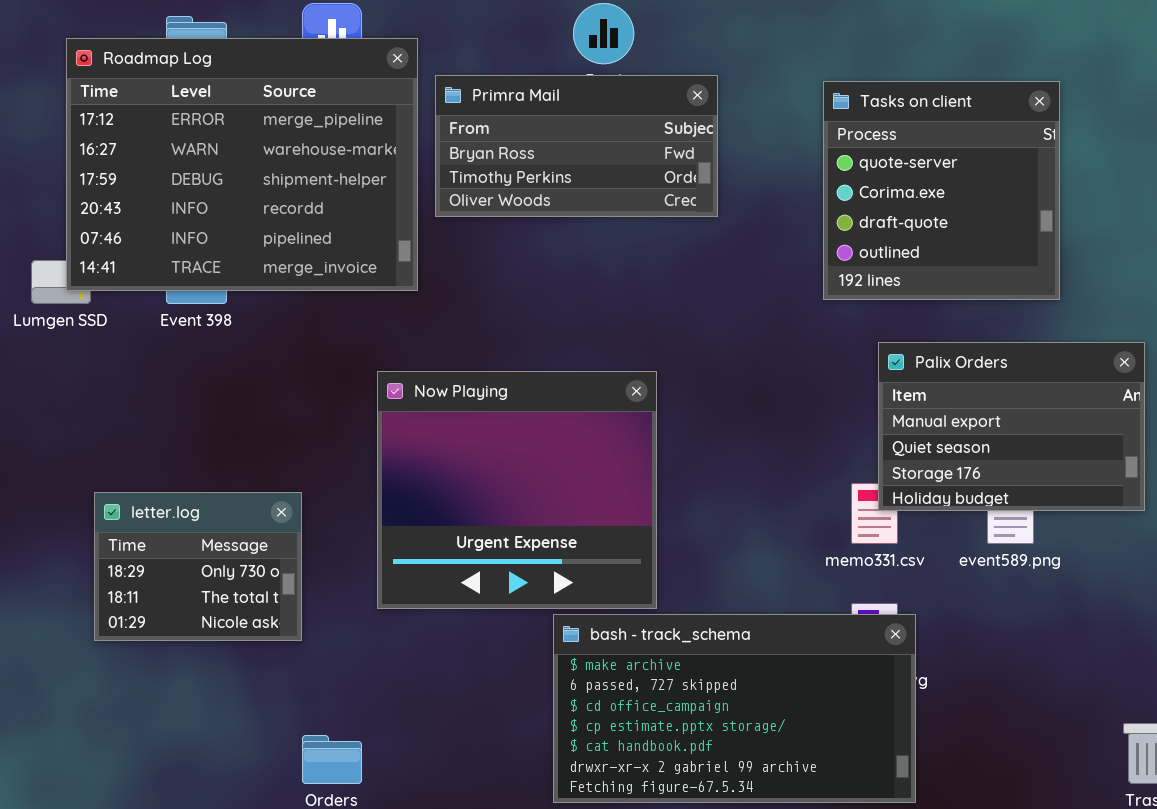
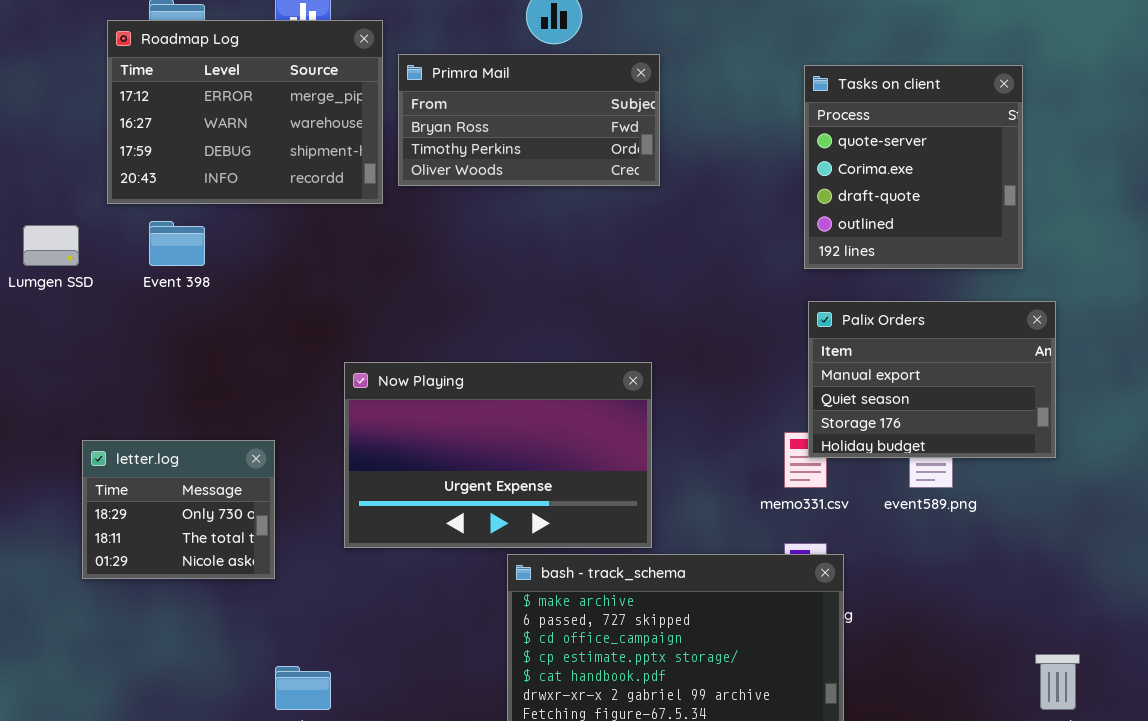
Roadmap Log: [66,38,418,291] -> [107,20,383,204], resized
Tasks on client: [823,81,1060,300] -> [804,65,1023,269], moved
Now Playing: [377,371,657,609] -> [344,362,652,548], resized

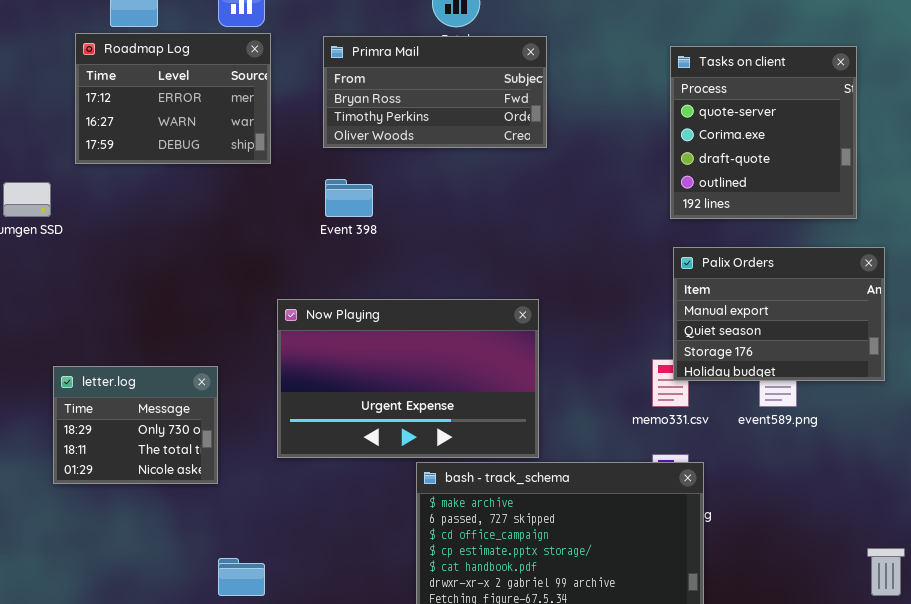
Roadmap Log: [107,20,383,204] -> [75,33,271,164], resized
Event 398: [149,221,205,266] -> [325,179,373,217], moved

